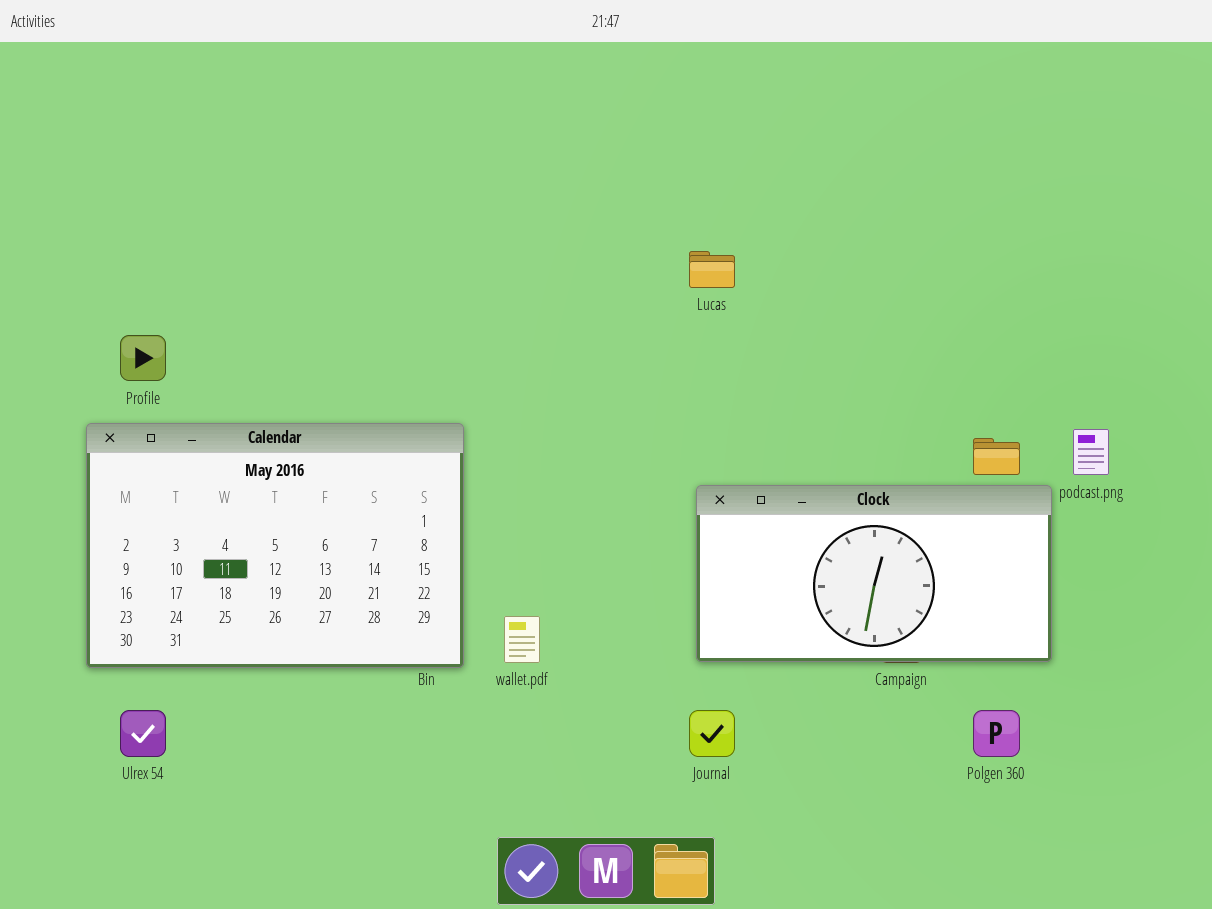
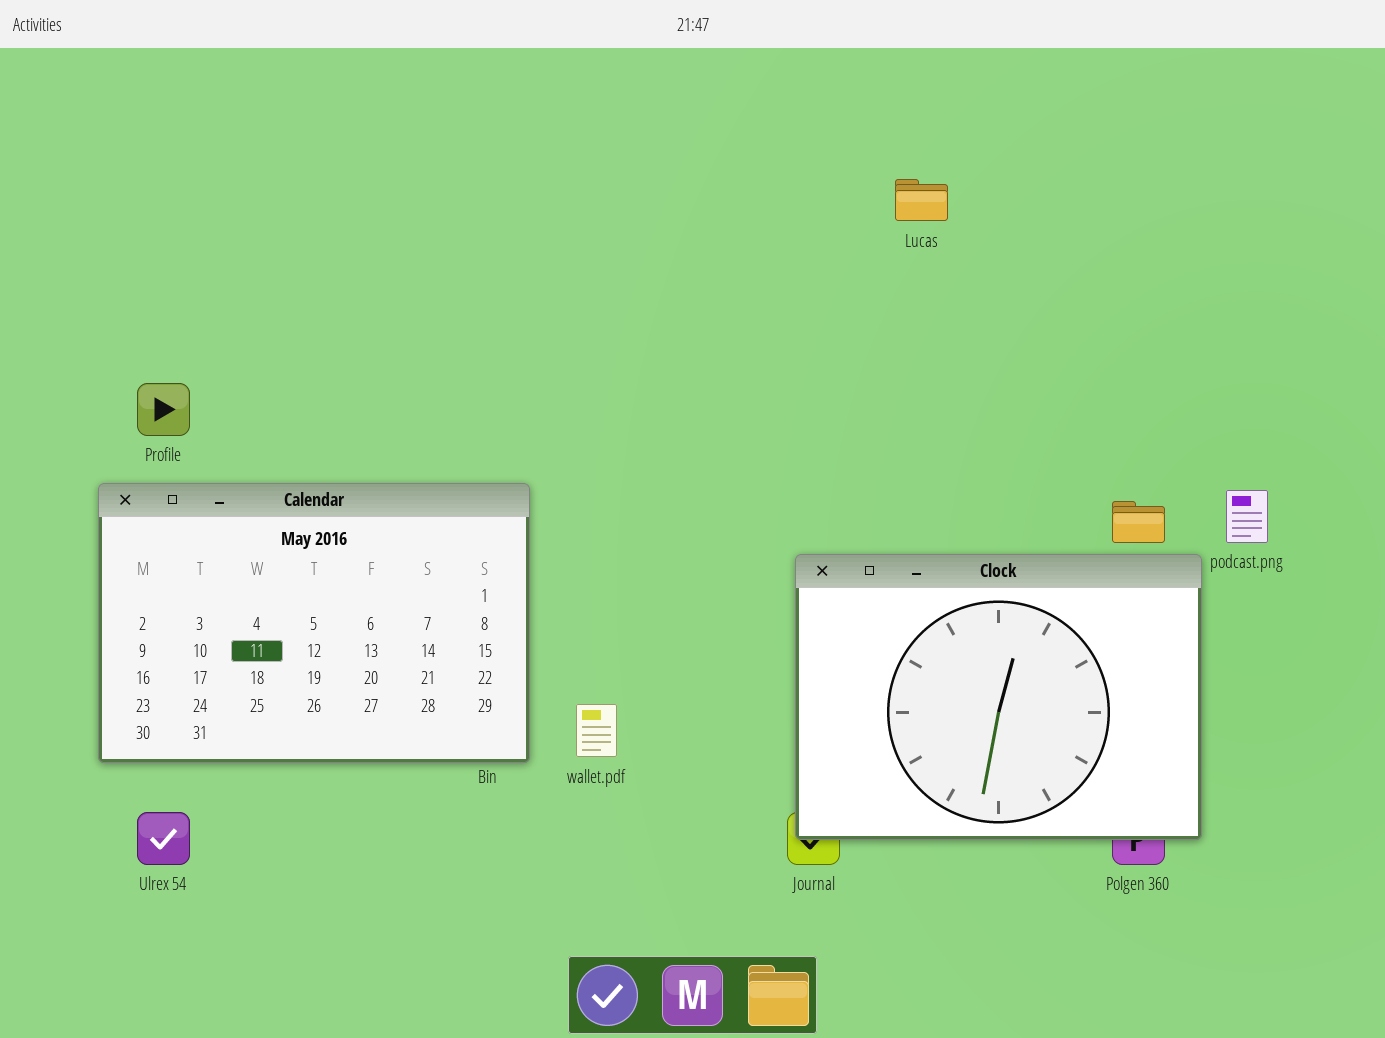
Lucas: [689,251,735,288] -> [895,179,948,221], moved
Clock: [696,485,1052,662] -> [795,554,1202,840], resized

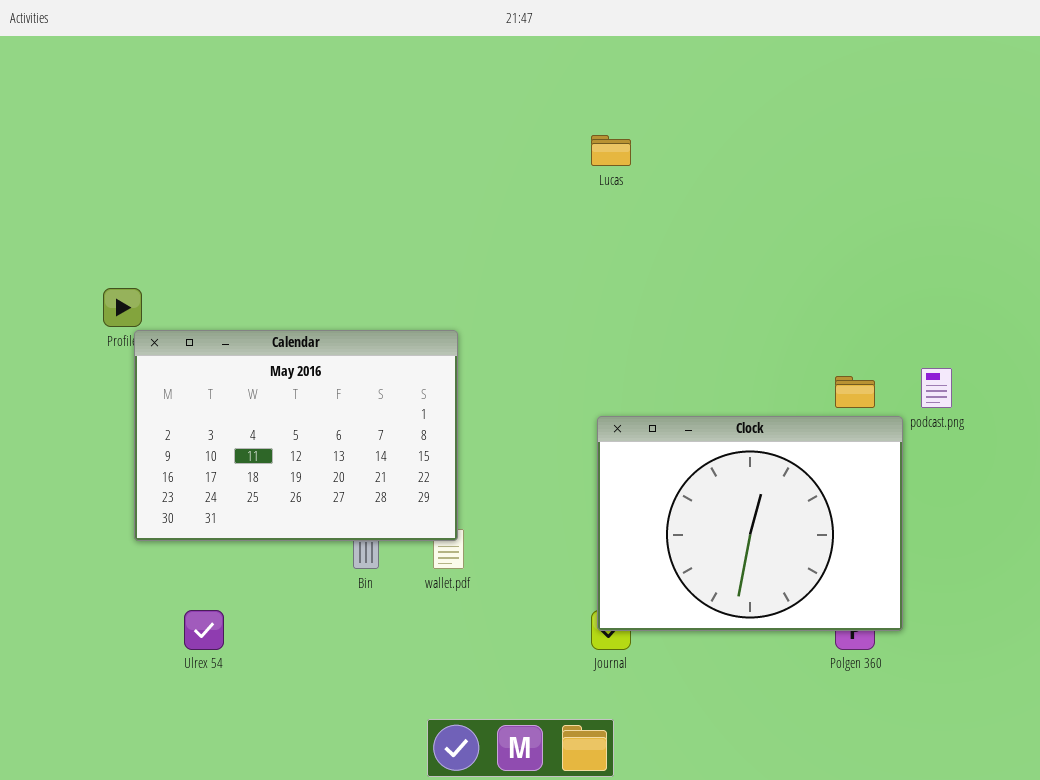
Lucas: [895,179,948,221] -> [591,135,631,166], moved
Calendar: [98,483,530,763] -> [134,330,458,541], moved
Ulrex 54: [137,812,190,865] -> [184,610,224,650], moved

